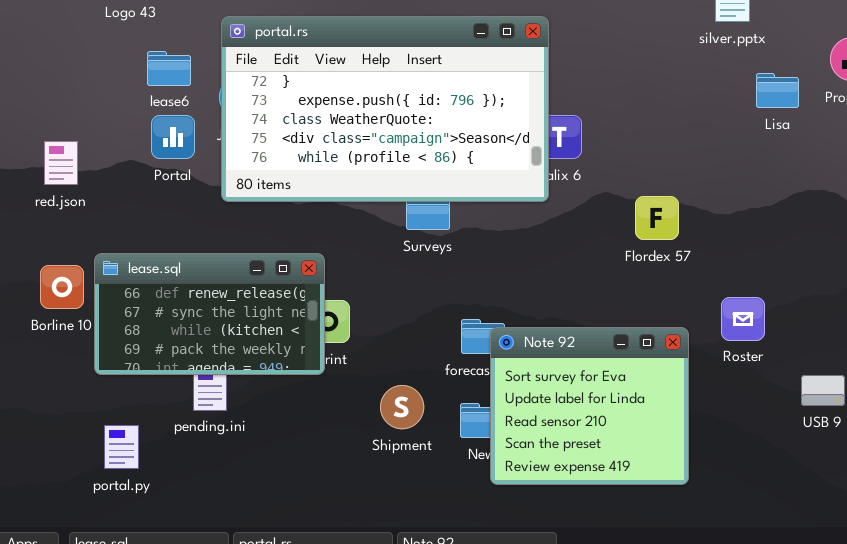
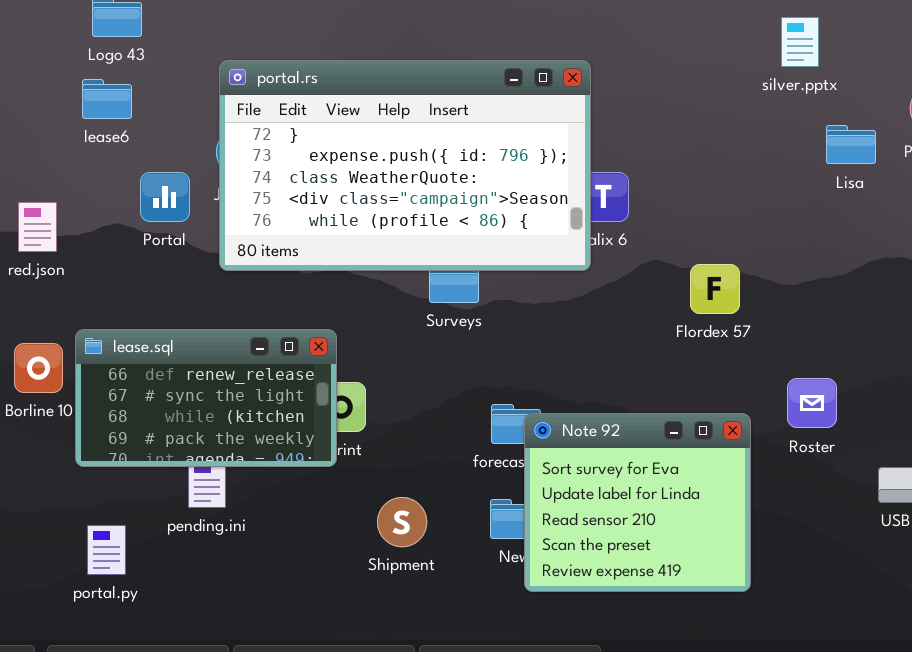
lease6: [147,51,191,86] -> [82,79,132,119], moved
Shipment: [380,385,424,429] -> [377,497,427,547], moved

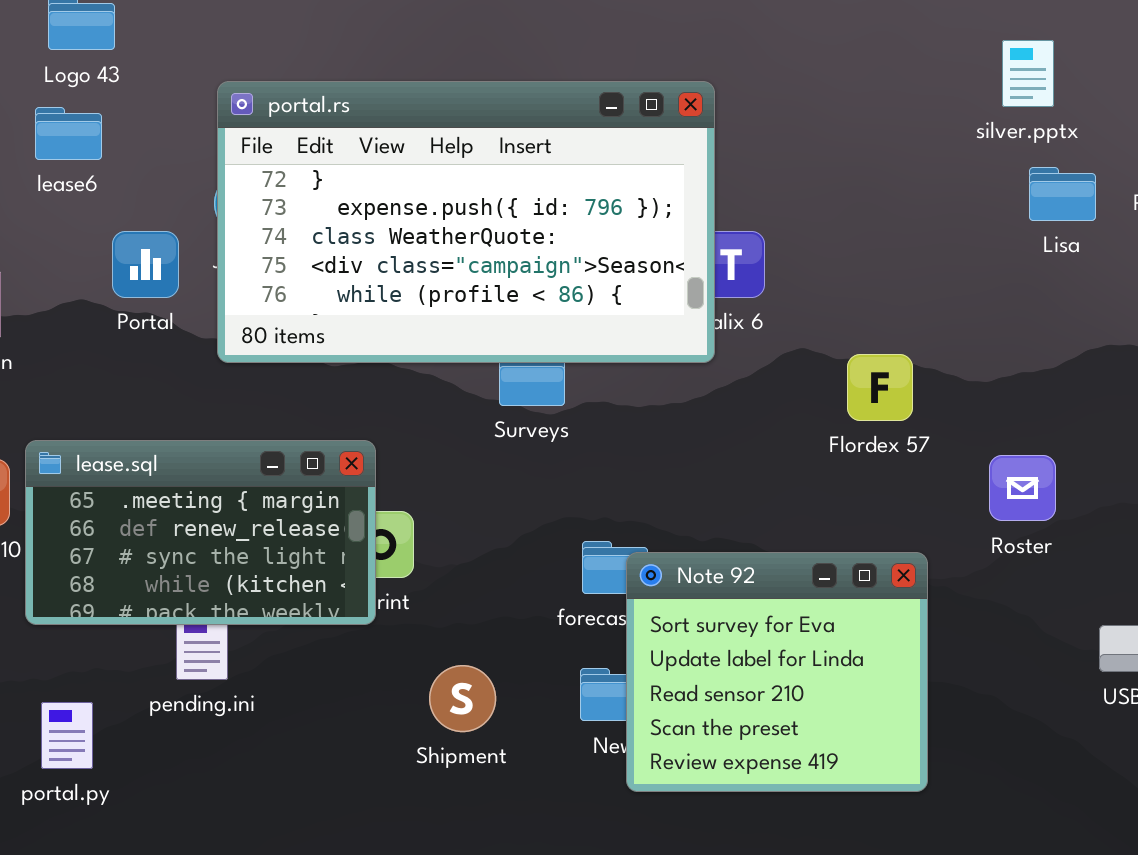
silver.pptx: [781,17,819,67] -> [1002,40,1054,107], moved
lease.sql: [75,329,337,467] -> [25,440,376,625], scrolled up 1 row
Roster: [787,378,837,428] -> [989,455,1056,521], moved

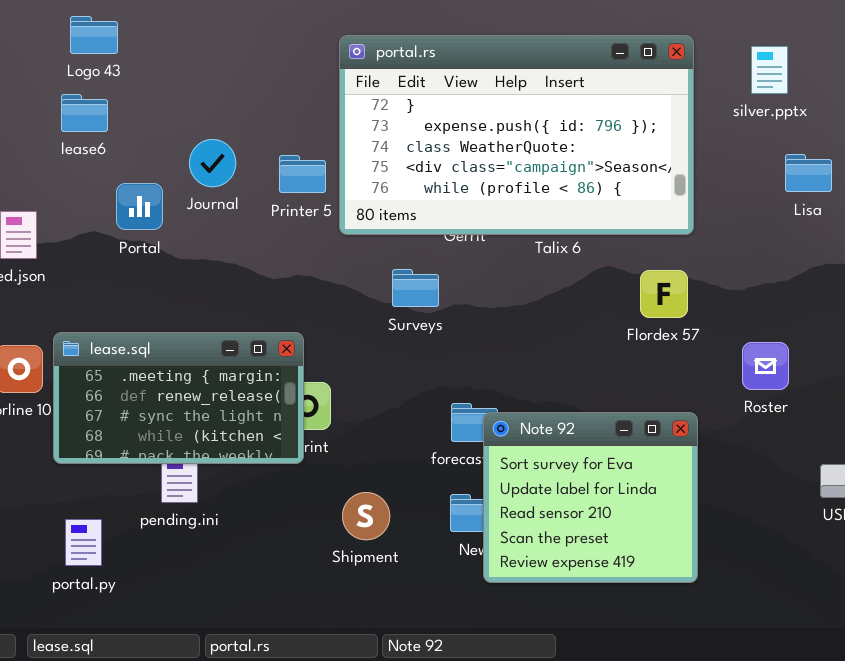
portal.rs: [217,81,715,363] -> [339,35,694,235], moved
Lisa: [1029,167,1096,221] -> [785,154,832,192], moved

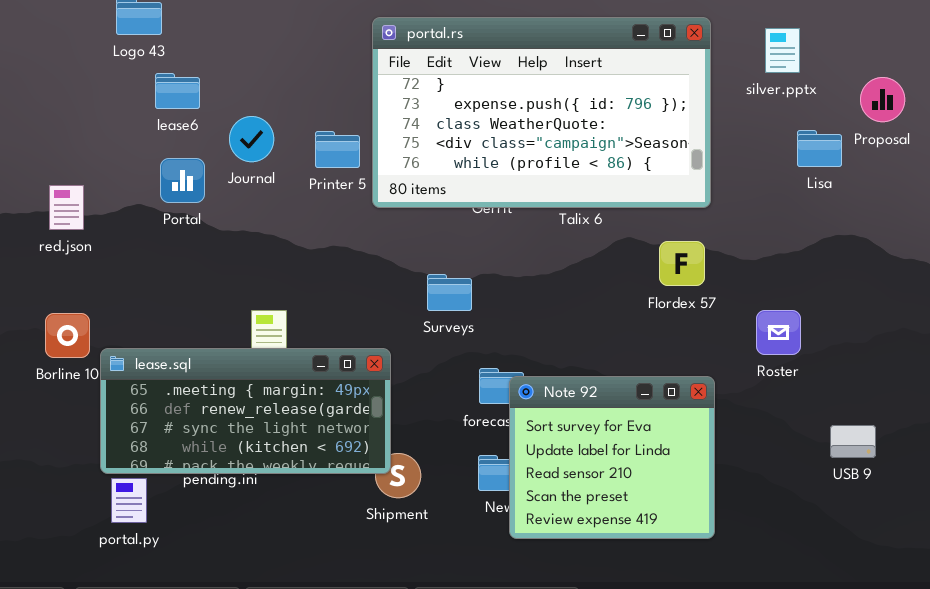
lease6: [61,94,108,132] -> [155,73,200,109], moved
Surveys: [392,269,439,307] -> [427,274,472,311], moved
lease.sql: [53,332,304,464] -> [100,348,391,474], moved, resized

